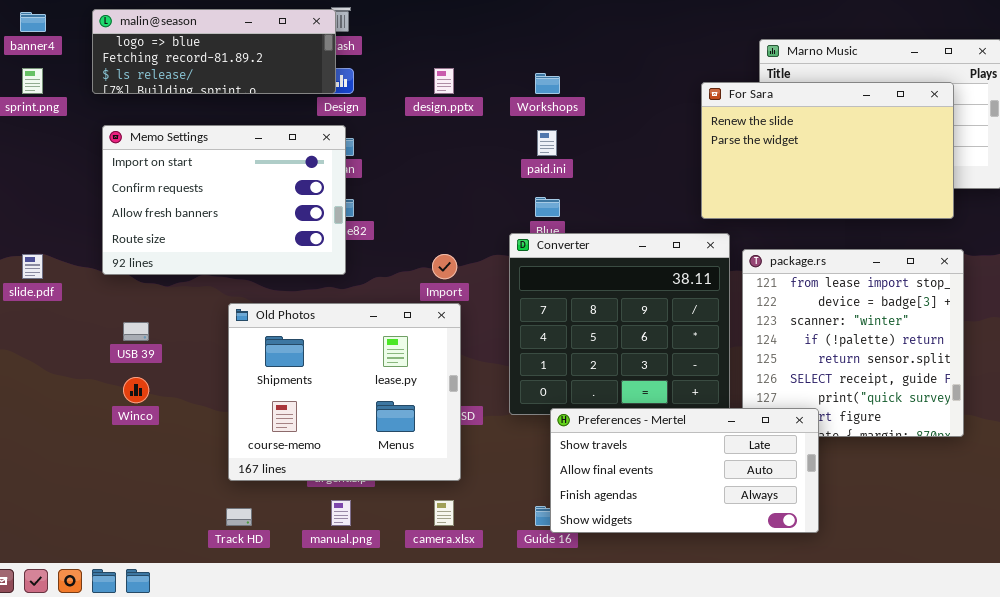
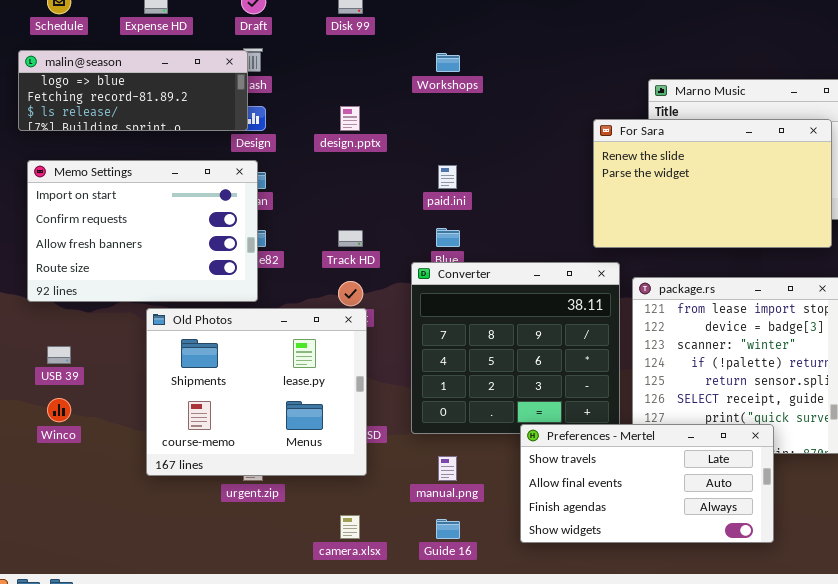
Workshops: [535,73,560,94] -> [436,53,460,72], moved
Old Photos: [228,303,461,481] -> [146,308,367,476], moved
Preferences - Mertel: [550,408,819,533] -> [520,424,774,543], moved
manual.png: [331,500,351,526] -> [438,456,457,481], moved
Track HD: [226,508,252,526] -> [338,230,363,247], moved

